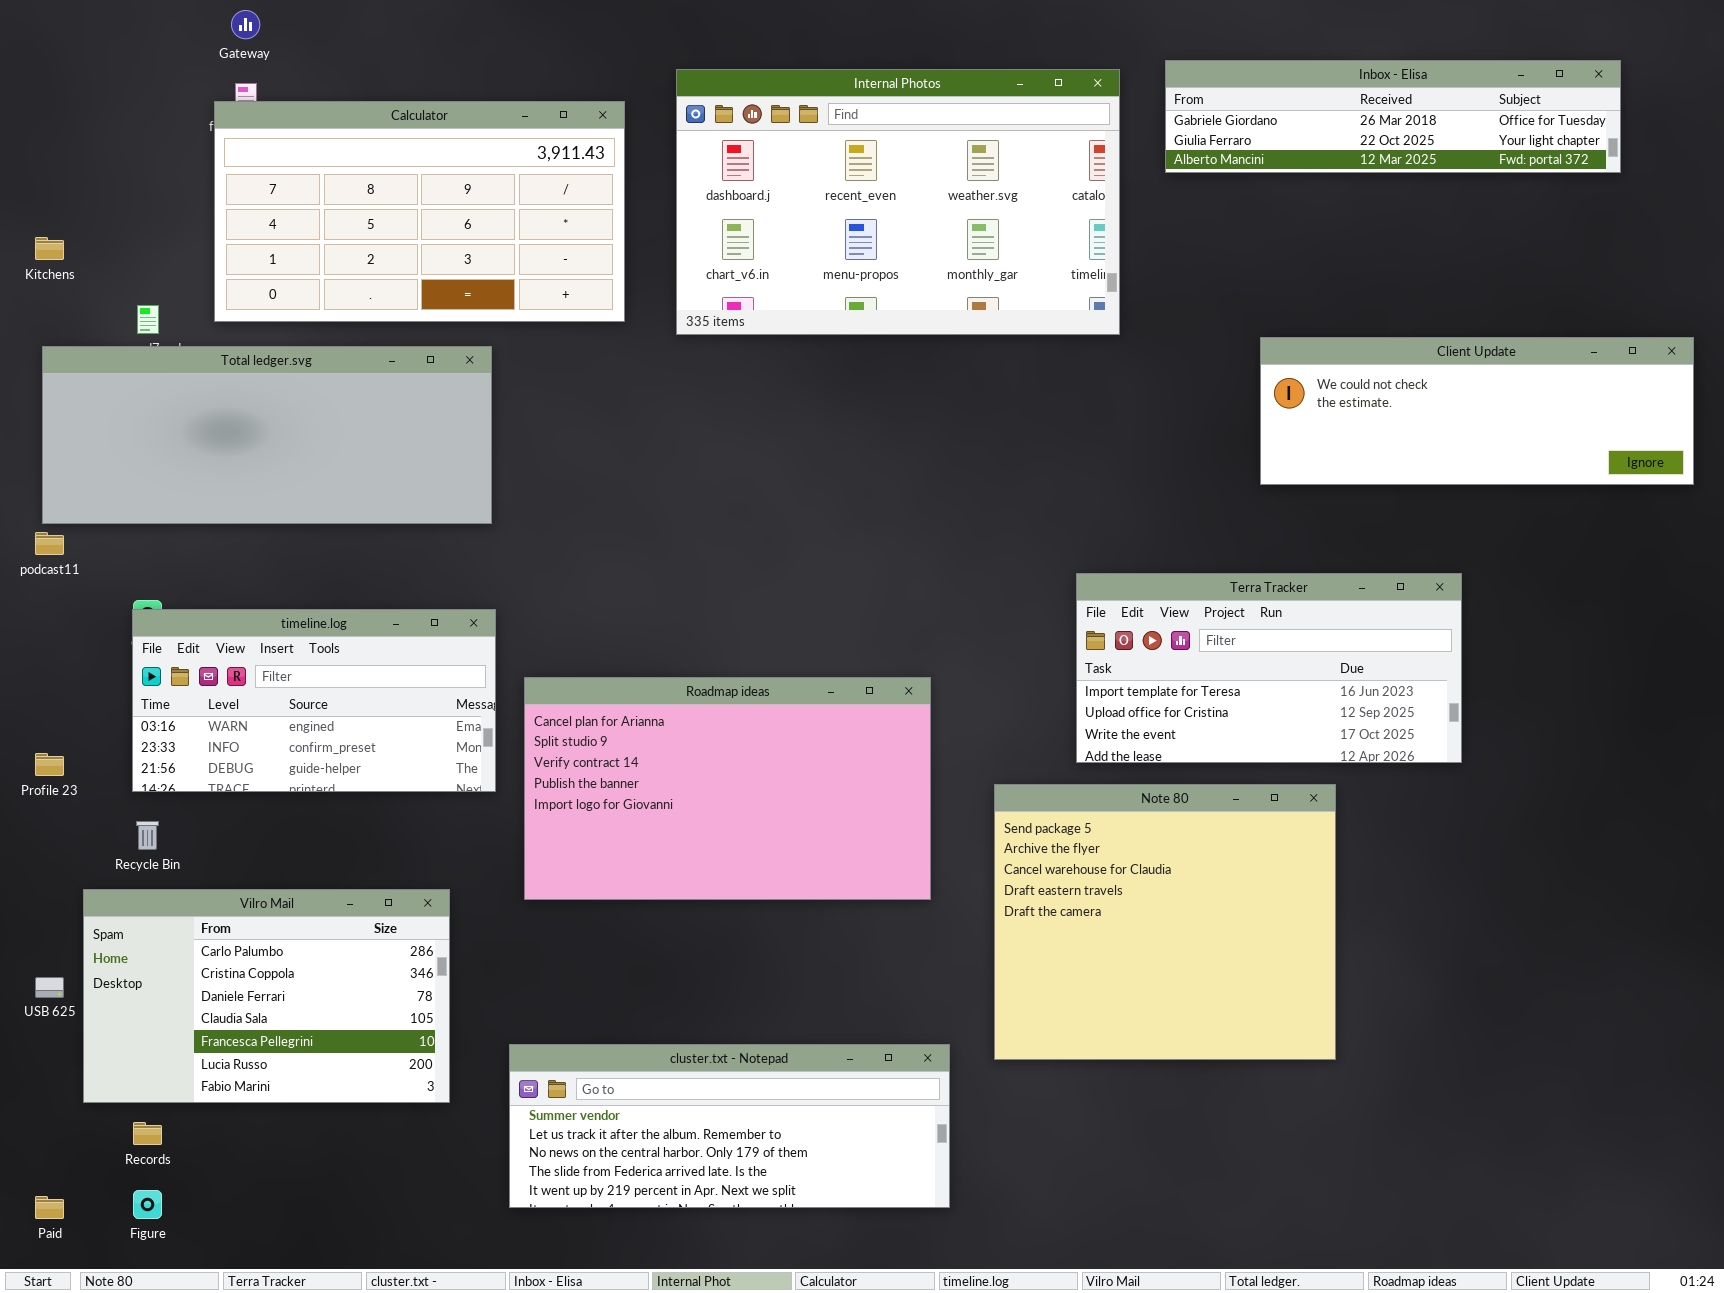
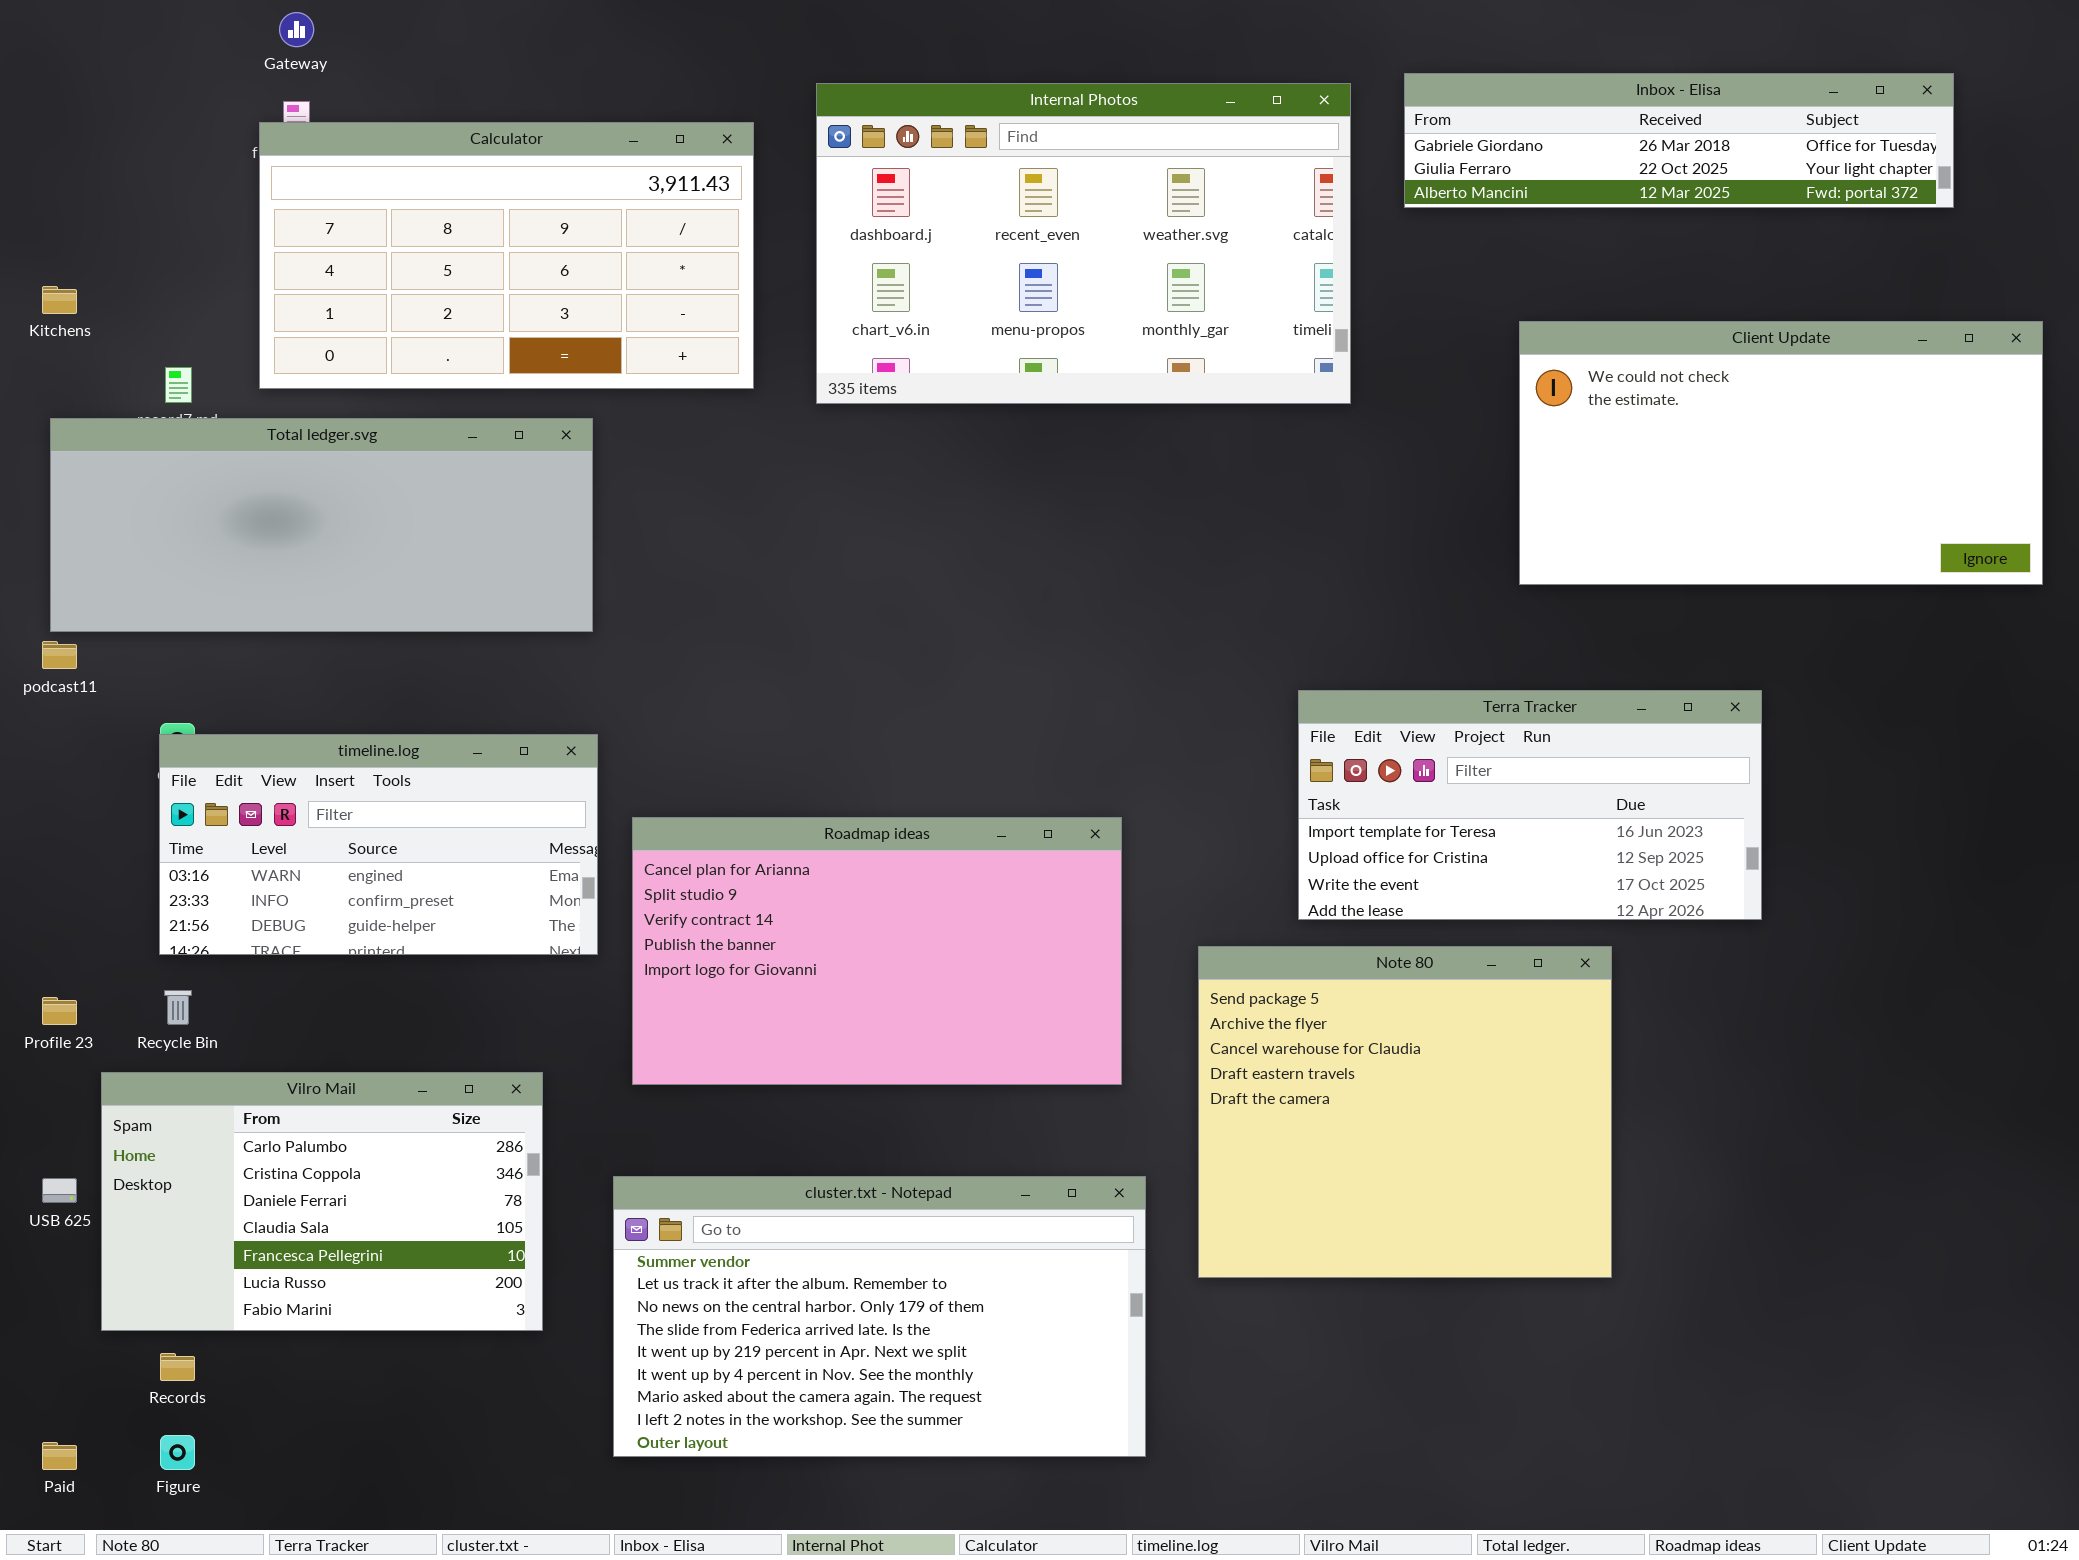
Client Update: [1260,337,1694,485] -> [1519,321,2043,585], resized
Profile 23: [35,753,64,776] -> [42,997,77,1025], moved
cluster.txt - Notepad: [509,1044,950,1208] -> [613,1176,1146,1457], resized

